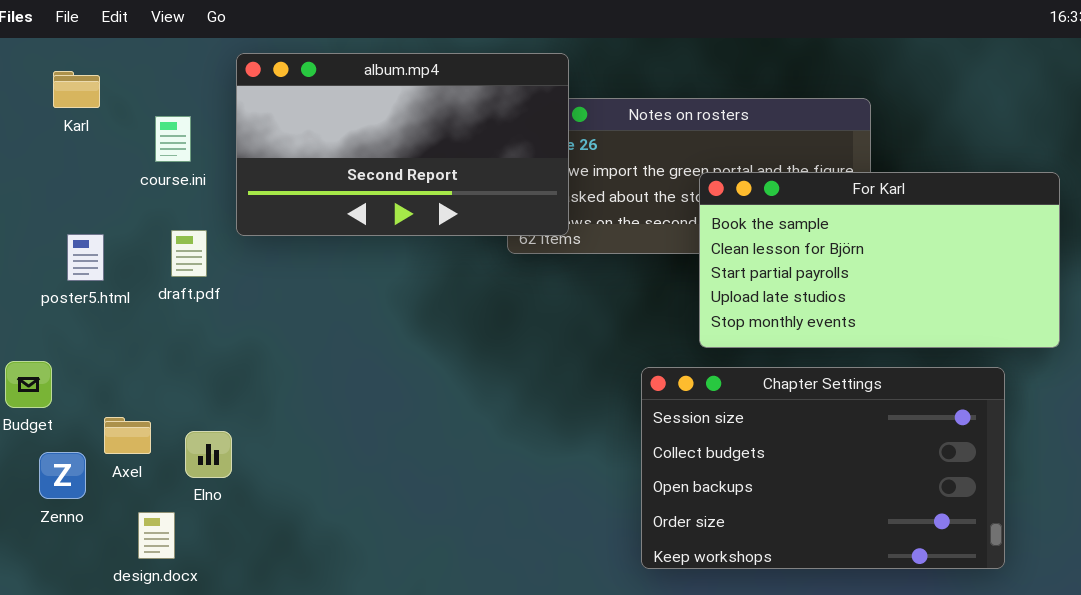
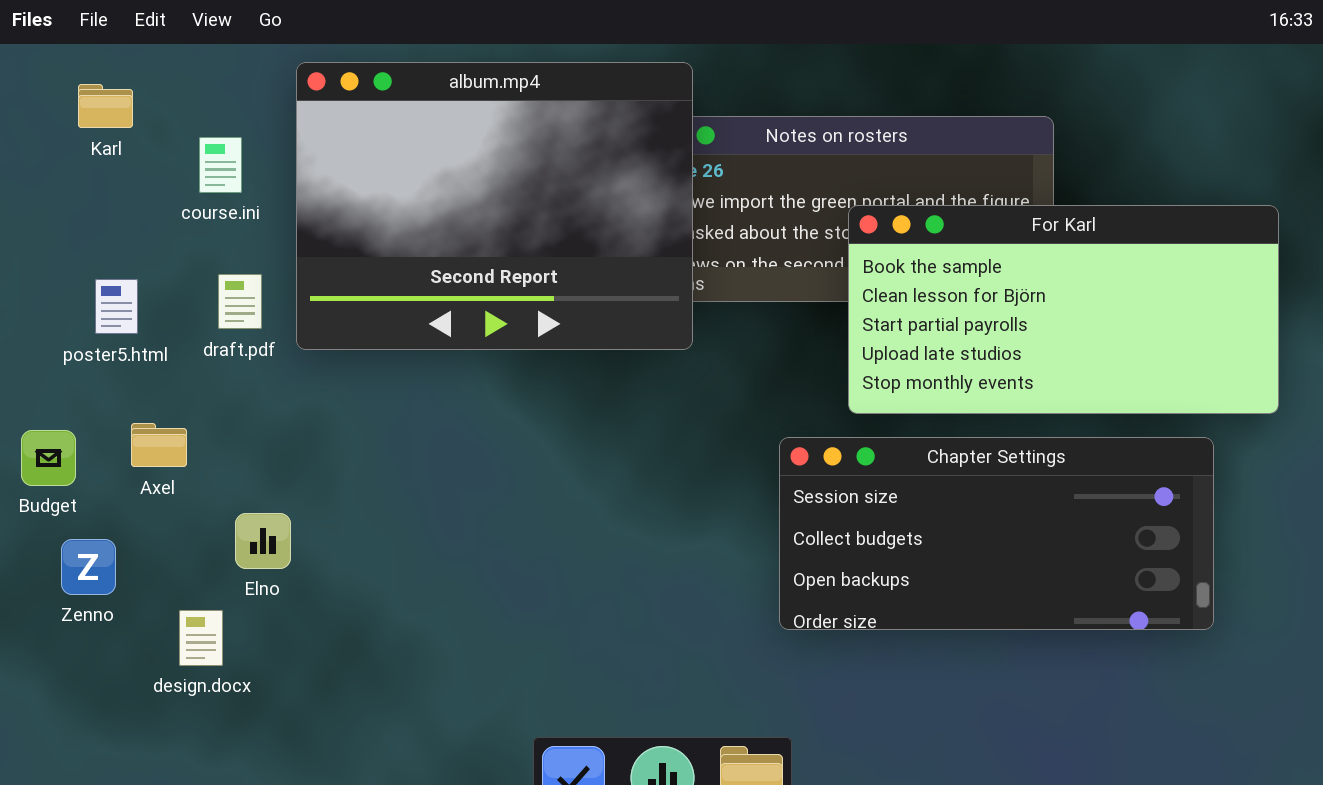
album.mp4: [236,53,569,236] -> [296,62,693,350], resized
Chapter Settings: [641,367,1005,569] -> [779,437,1214,630], resized
Axel: [104,417,151,454] -> [131,423,187,467], moved

